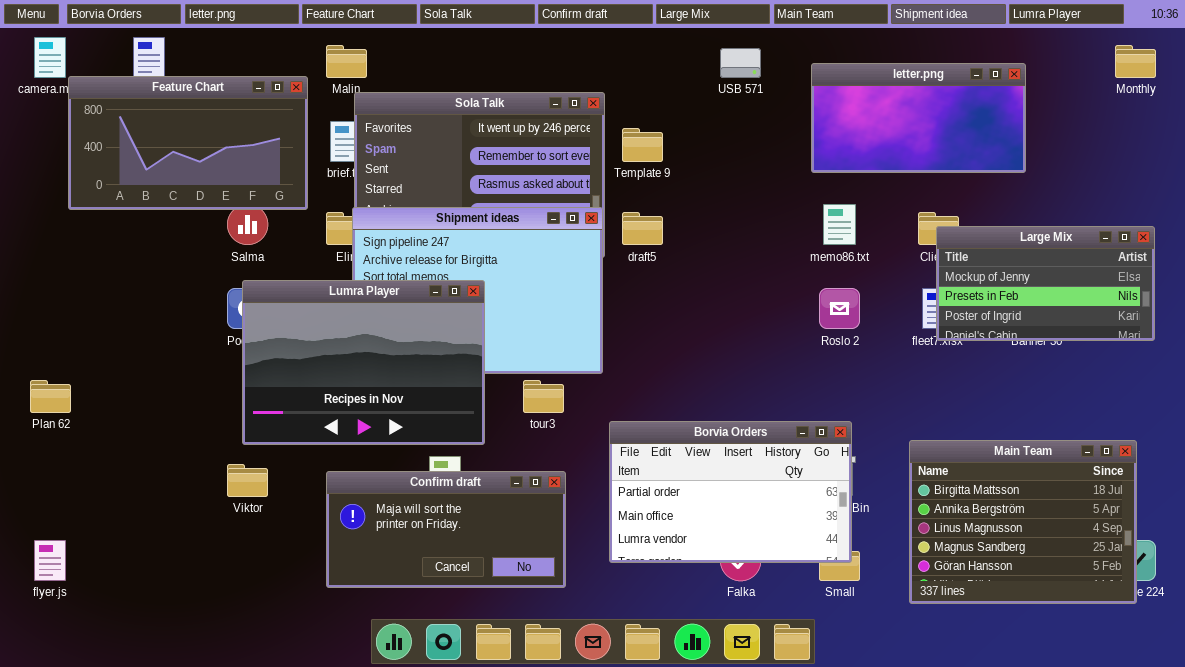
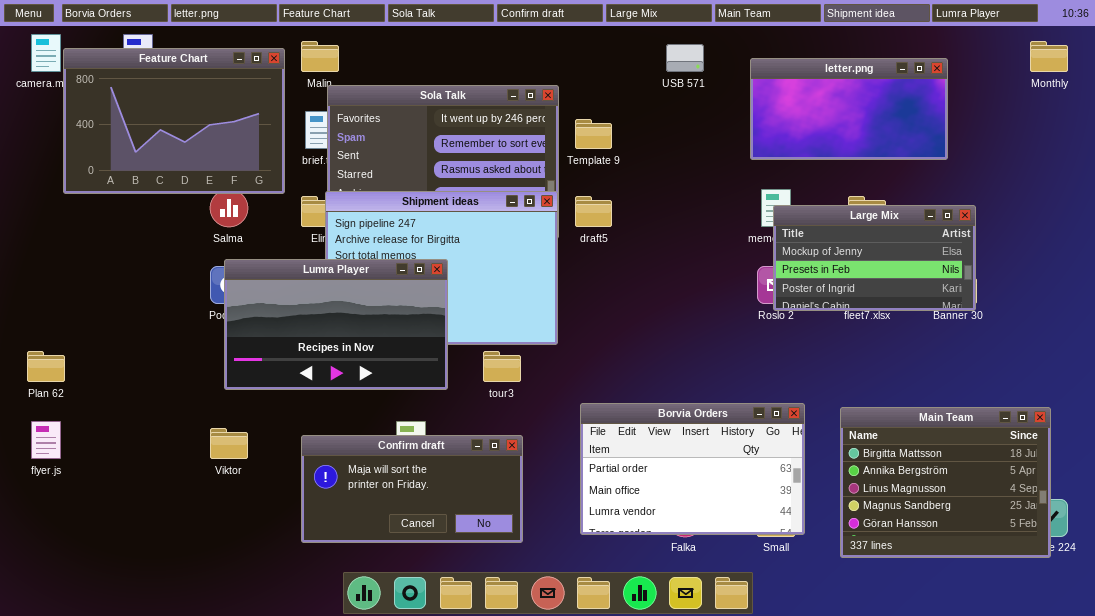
Feature Chart: [68,76,308,210] -> [63,48,285,194], resized
Large Mix: [936,226,1155,341] -> [773,205,976,311], moved
Lumra Player: [242,280,485,445] -> [224,259,448,390], resized
Borvia Orders: [609,421,852,563] -> [580,403,805,535], moved
flyer.js: [34,540,66,581] -> [31,421,61,459], moved

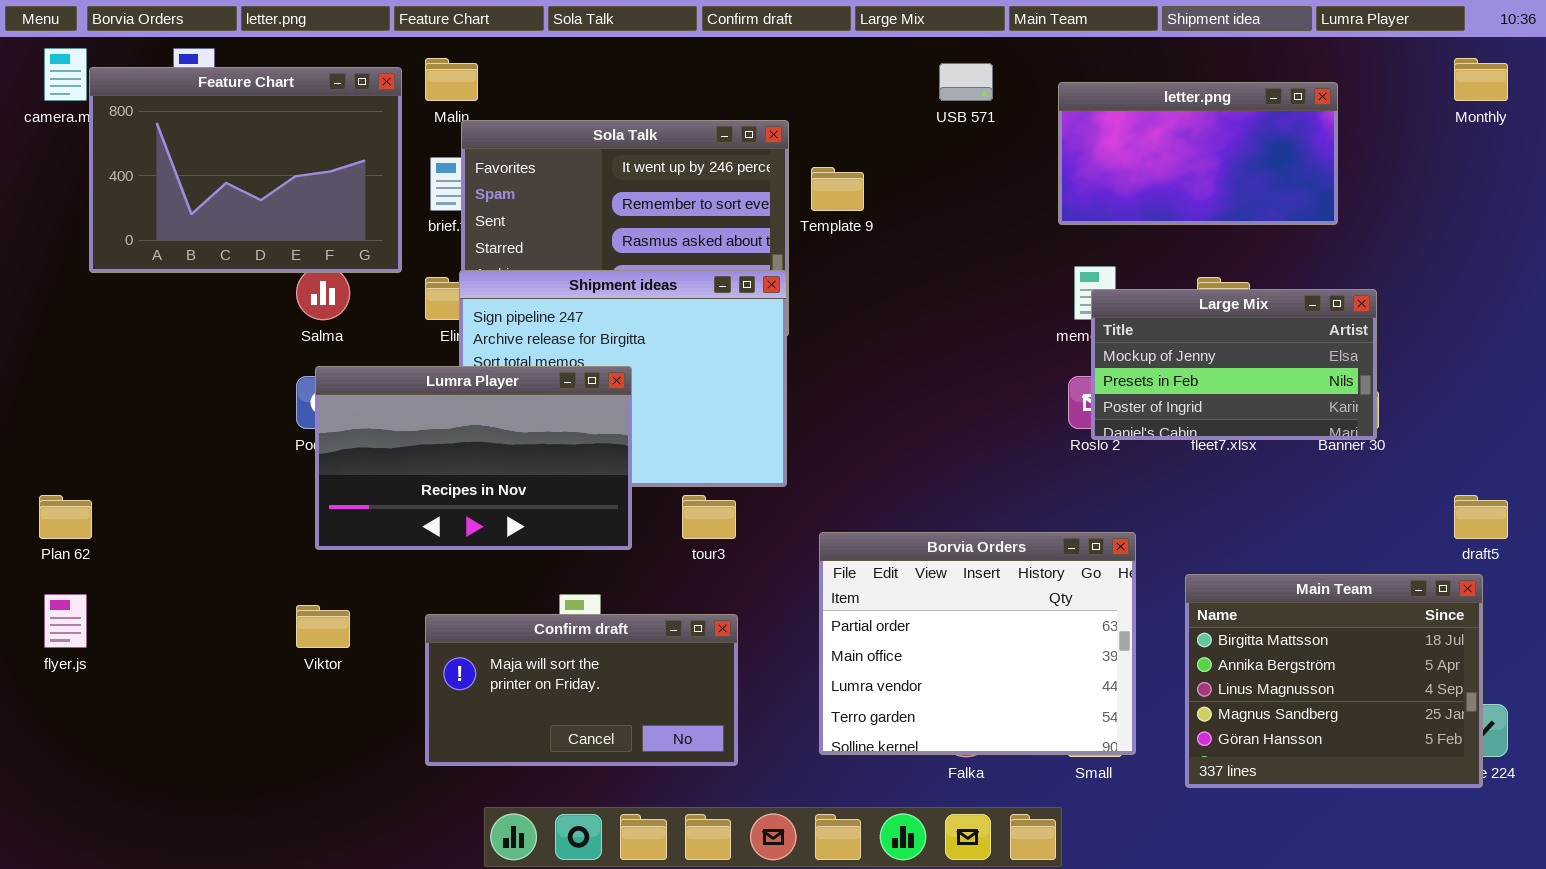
draft5: [575,196,612,227] -> [1454,495,1508,539], moved
Borvia Orders: [580,403,805,535] -> [819,532,1136,755], resized

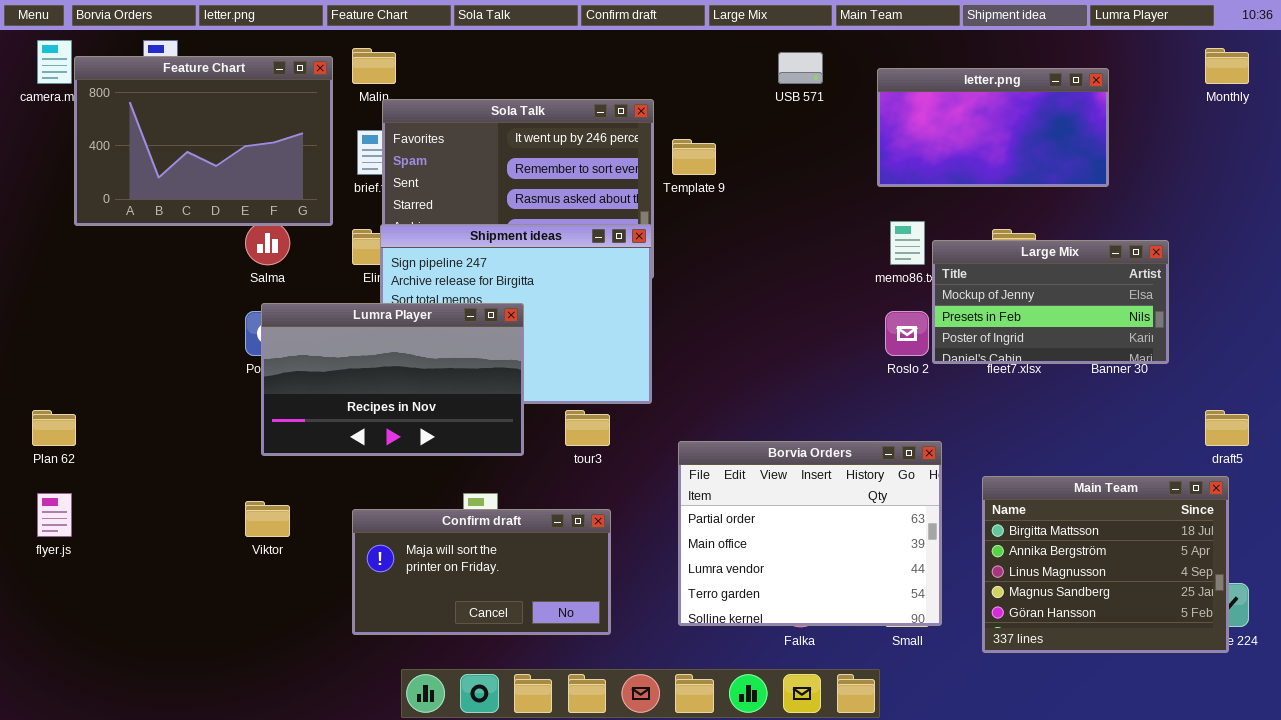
Large Mix: [1091,289,1377,440] -> [932,240,1169,364], moved

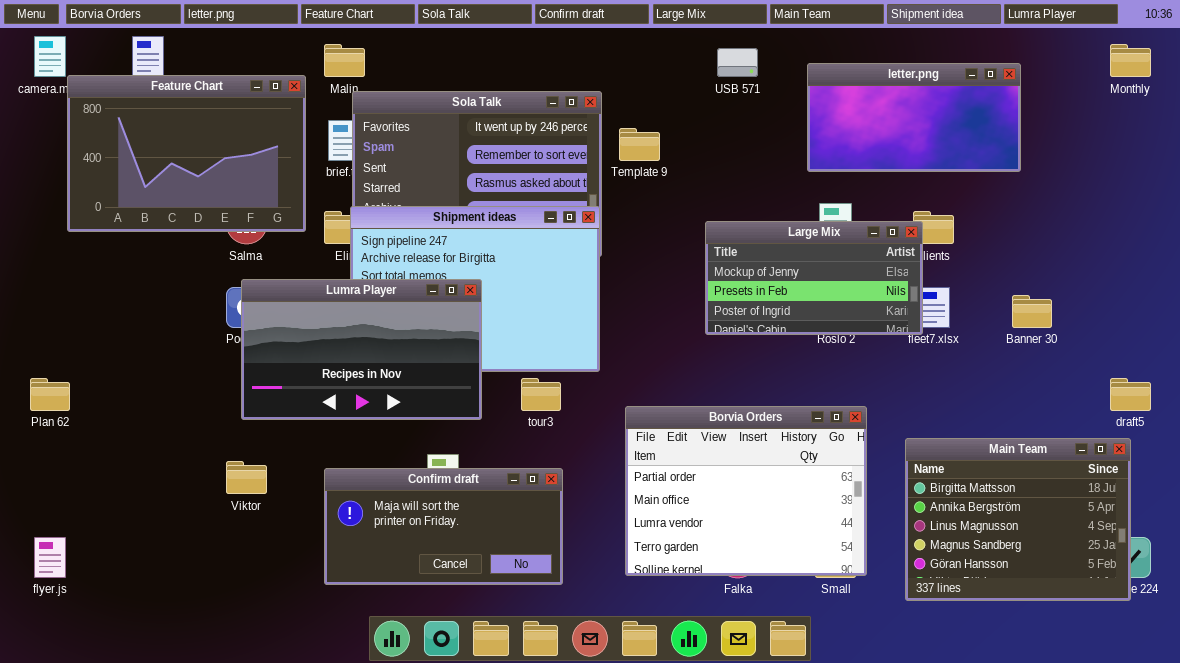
Feature Chart: [74,56,333,226] -> [67,75,306,232], moved
Large Mix: [932,240,1169,364] -> [705,221,923,335], moved
flyer.js: [37,493,72,537] -> [34,537,66,578], moved

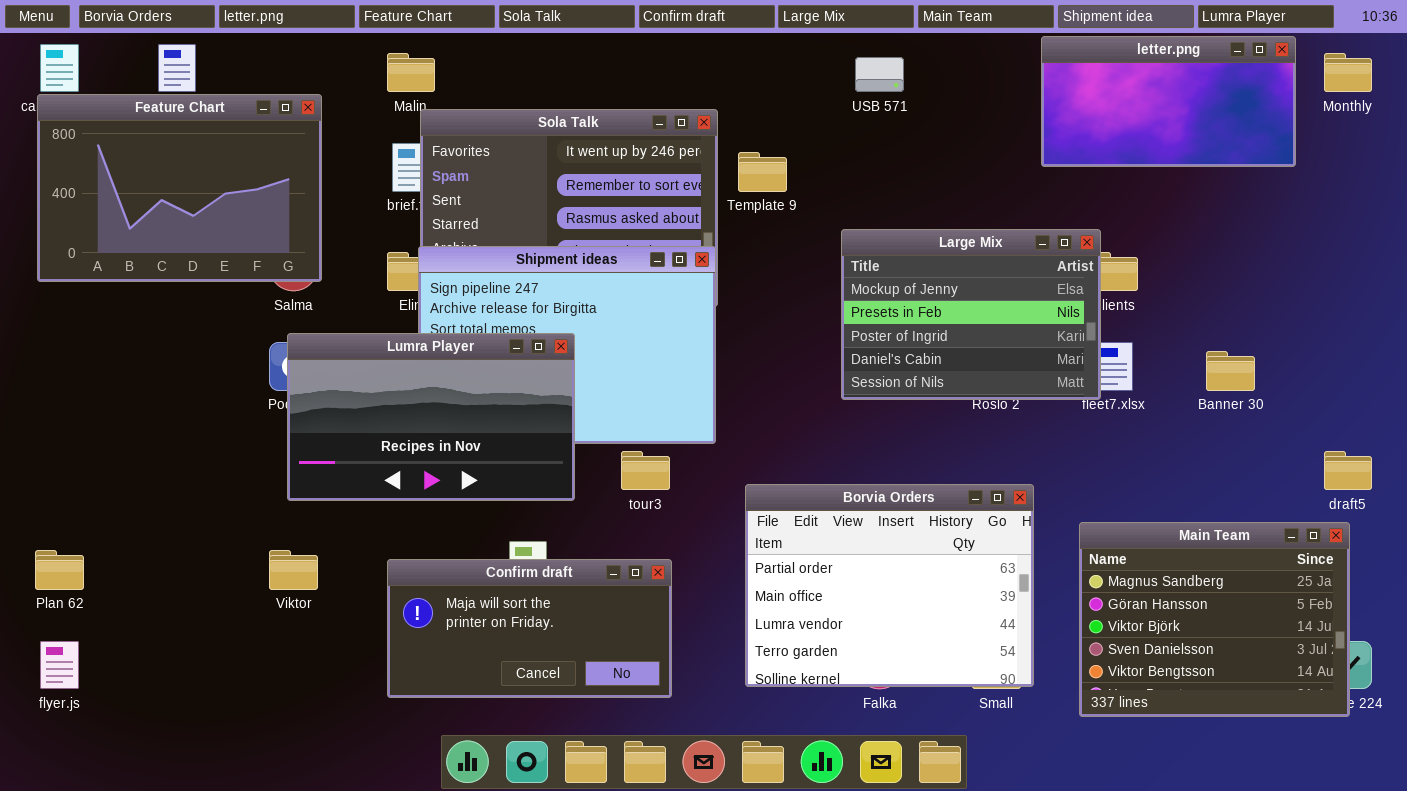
letter.png: [807,63,1021,172] -> [1041,36,1296,167], moved
Feature Chart: [67,75,306,232] -> [37,94,322,282], moved
Large Mix: [705,221,923,335] -> [841,229,1101,400], resized
Plan 62: [30,378,70,411] -> [35,550,84,590], moved
Main Team: [905,438,1131,601] -> [1079,522,1350,717], scrolled down 3 rows

